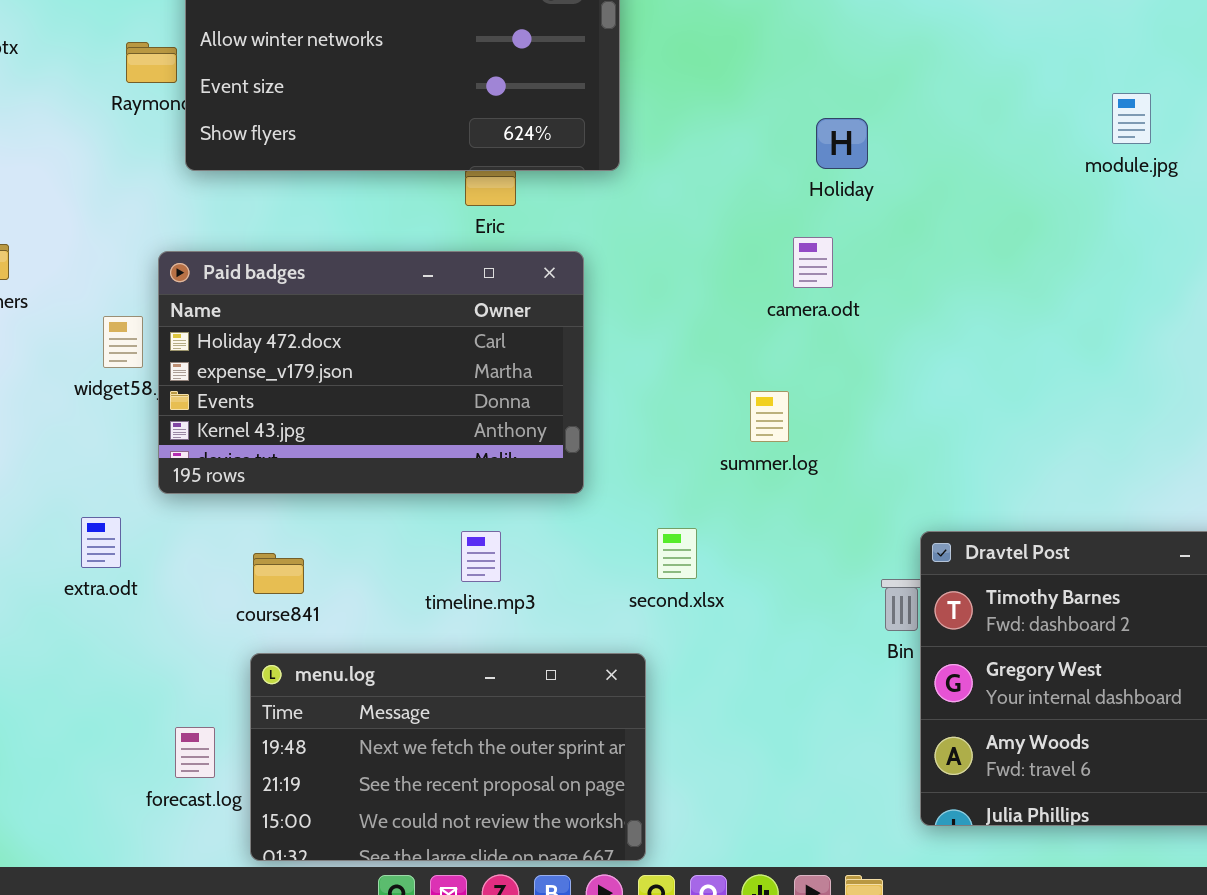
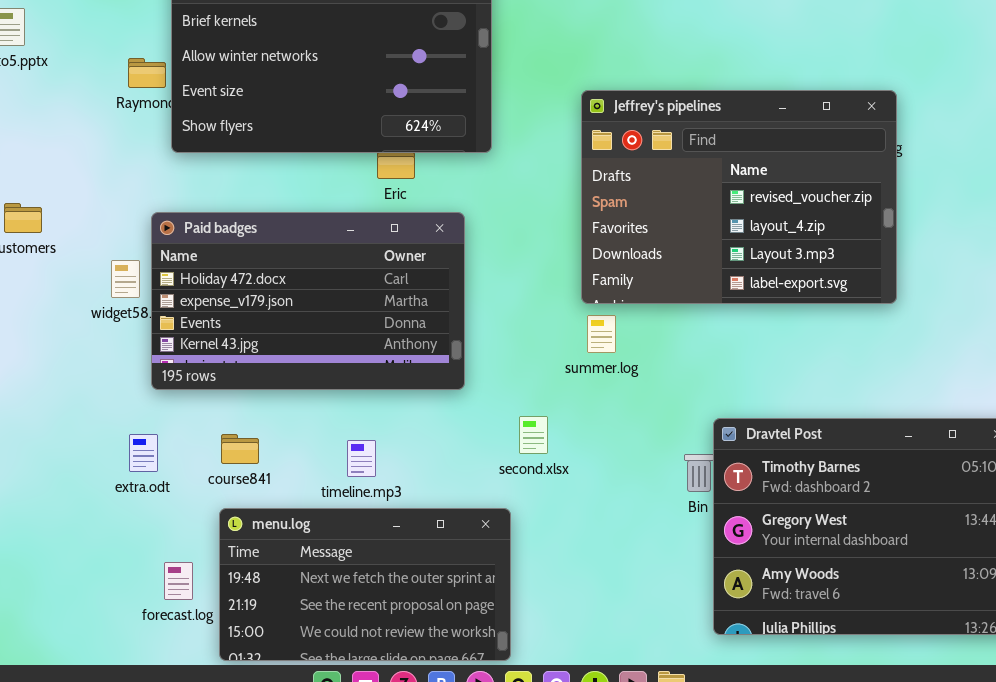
Jeffrey's pipelines: none -> [581,90,897,304], opened
extra.odt: [81,517,121,568] -> [129,434,158,472], moved
timeline.mp3: [461,531,501,582] -> [347,440,376,477], moved

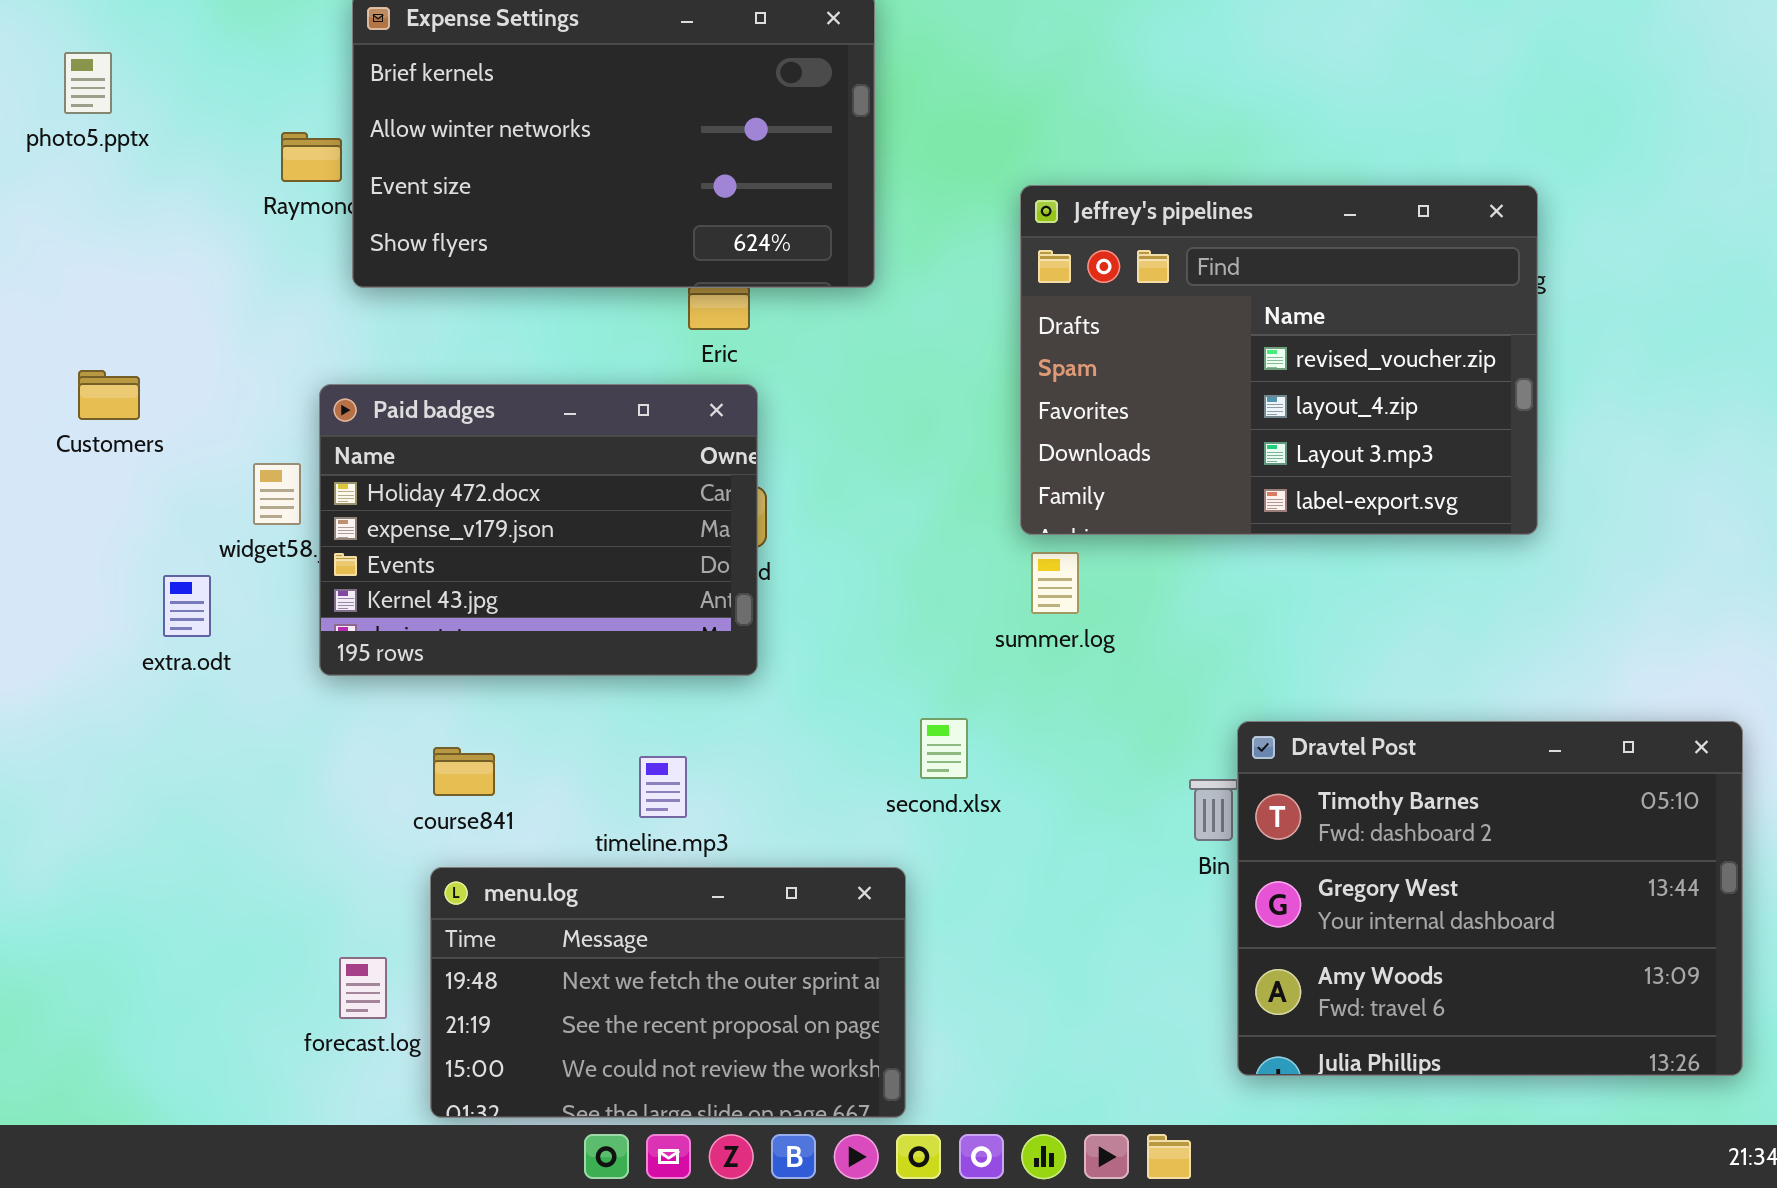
Paid badges: [151,212,465,390] -> [319,384,758,676], resized
extra.odt: [129,434,158,472] -> [163,575,211,637], moved

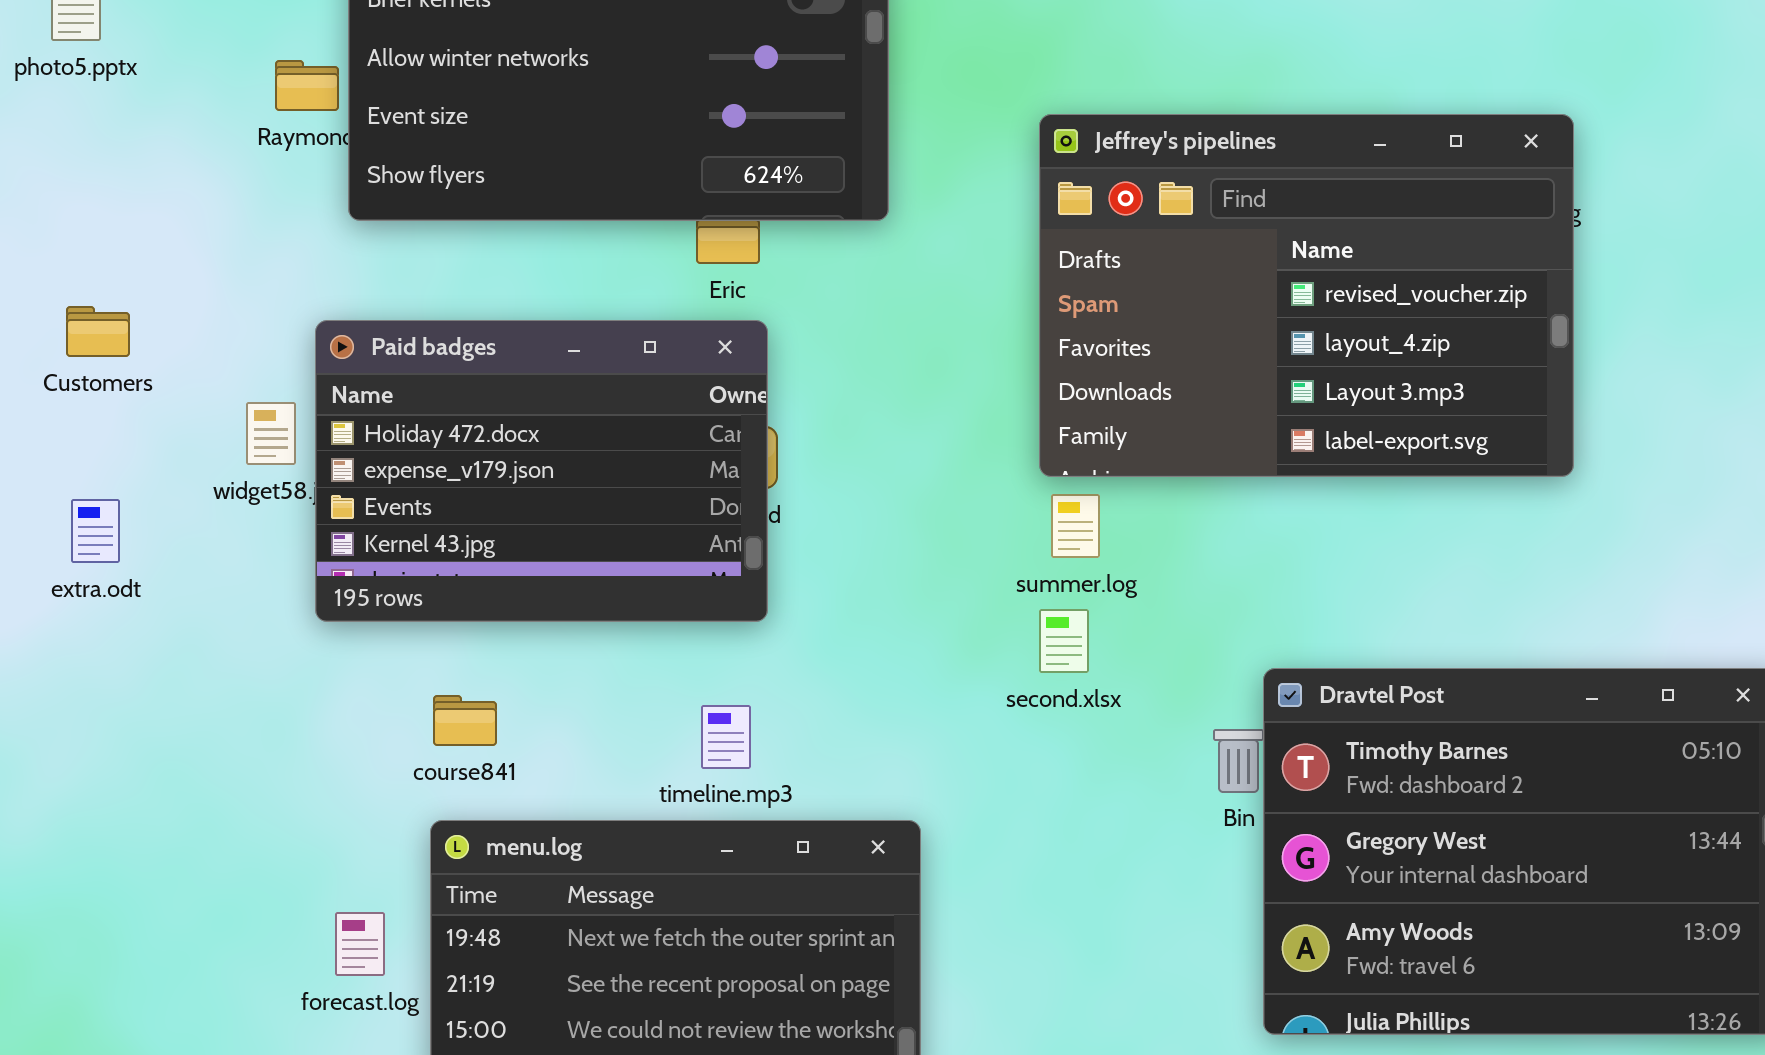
extra.odt: [163,575,211,637] -> [71,499,120,563], moved
second.xlsx: [920,718,968,779] -> [1039,609,1089,673], moved
timeline.mp3: [639,756,687,818] -> [701,705,751,769], moved

